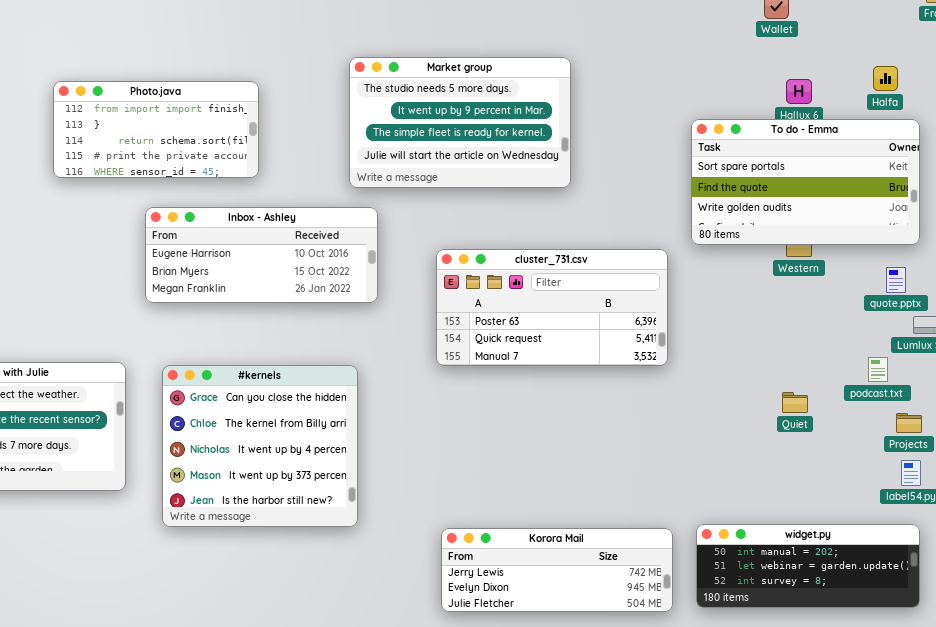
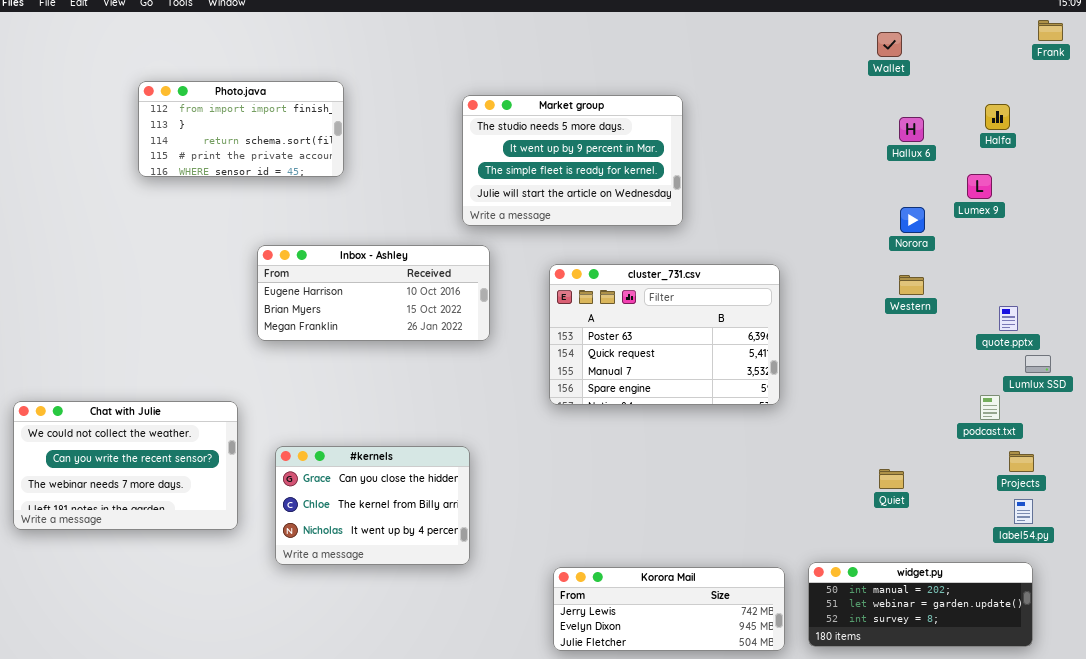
Photo.java: [53,81,259,178] -> [138,81,344,177], moved
To do - Emma: [691,119,920,245] -> none, closed
cluster_731.csv: [436,249,668,366] -> [549,264,780,405], resized
#kernels: [162,365,358,527] -> [275,446,470,565], resized
Quiet: [782,392,808,413] -> [879,469,904,489], moved

